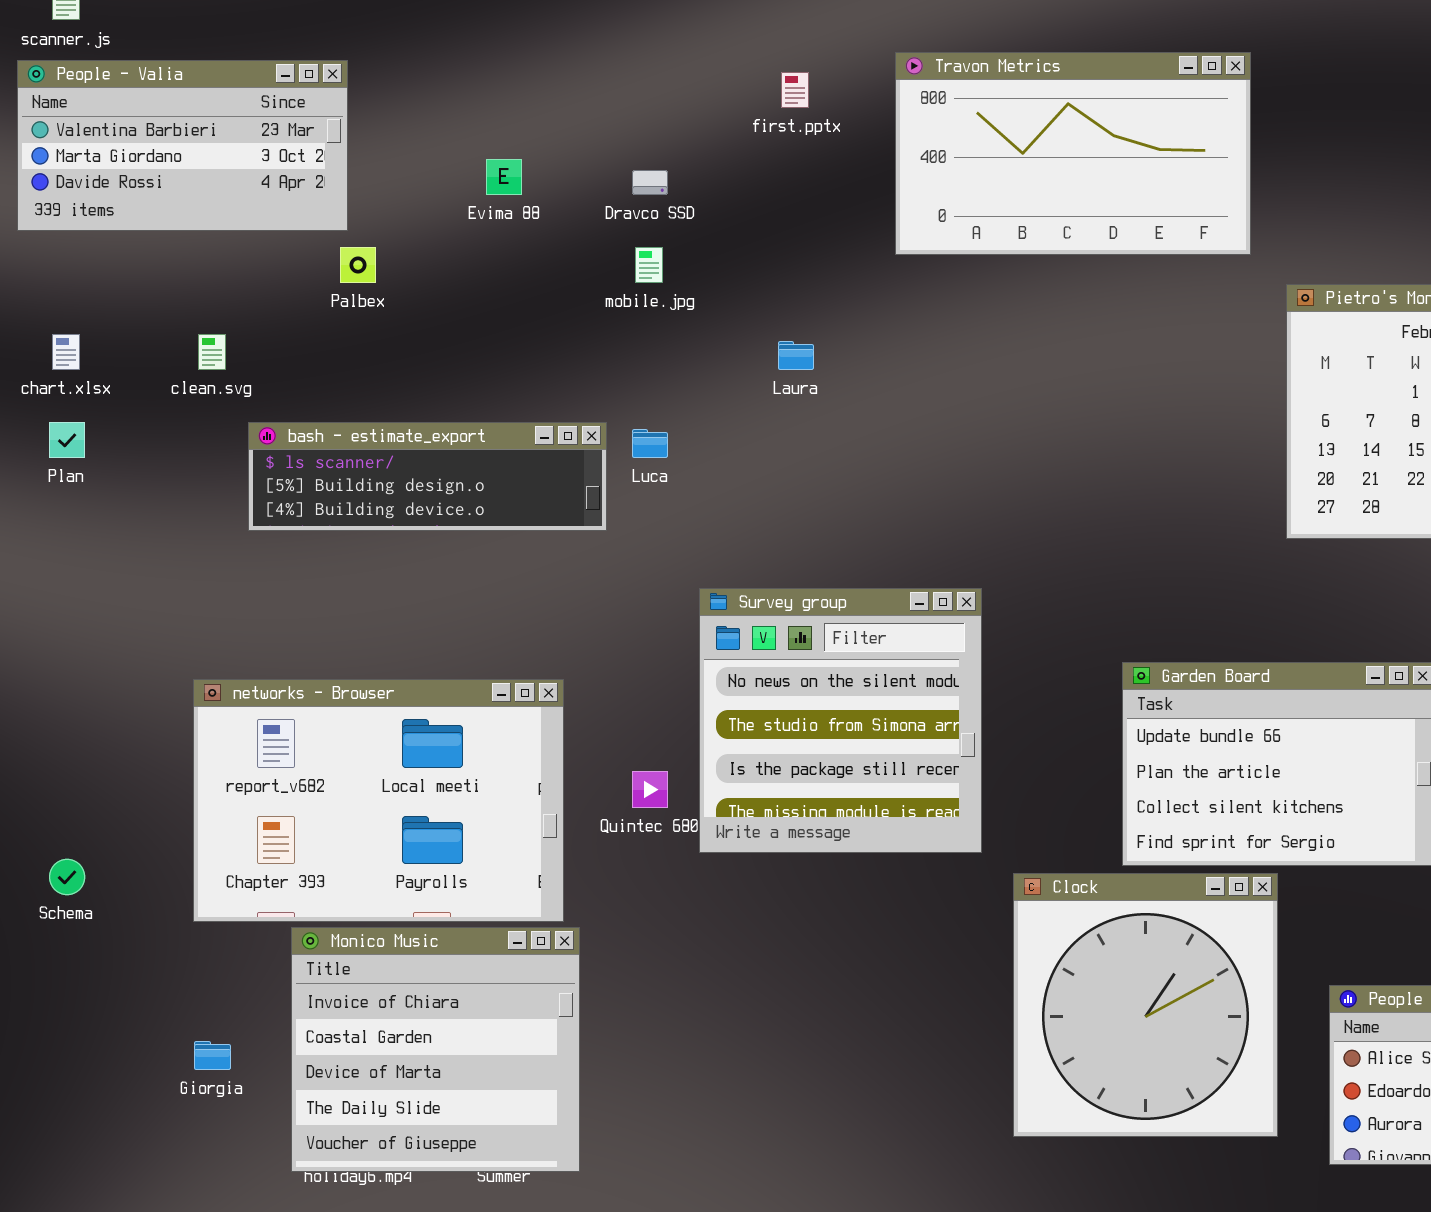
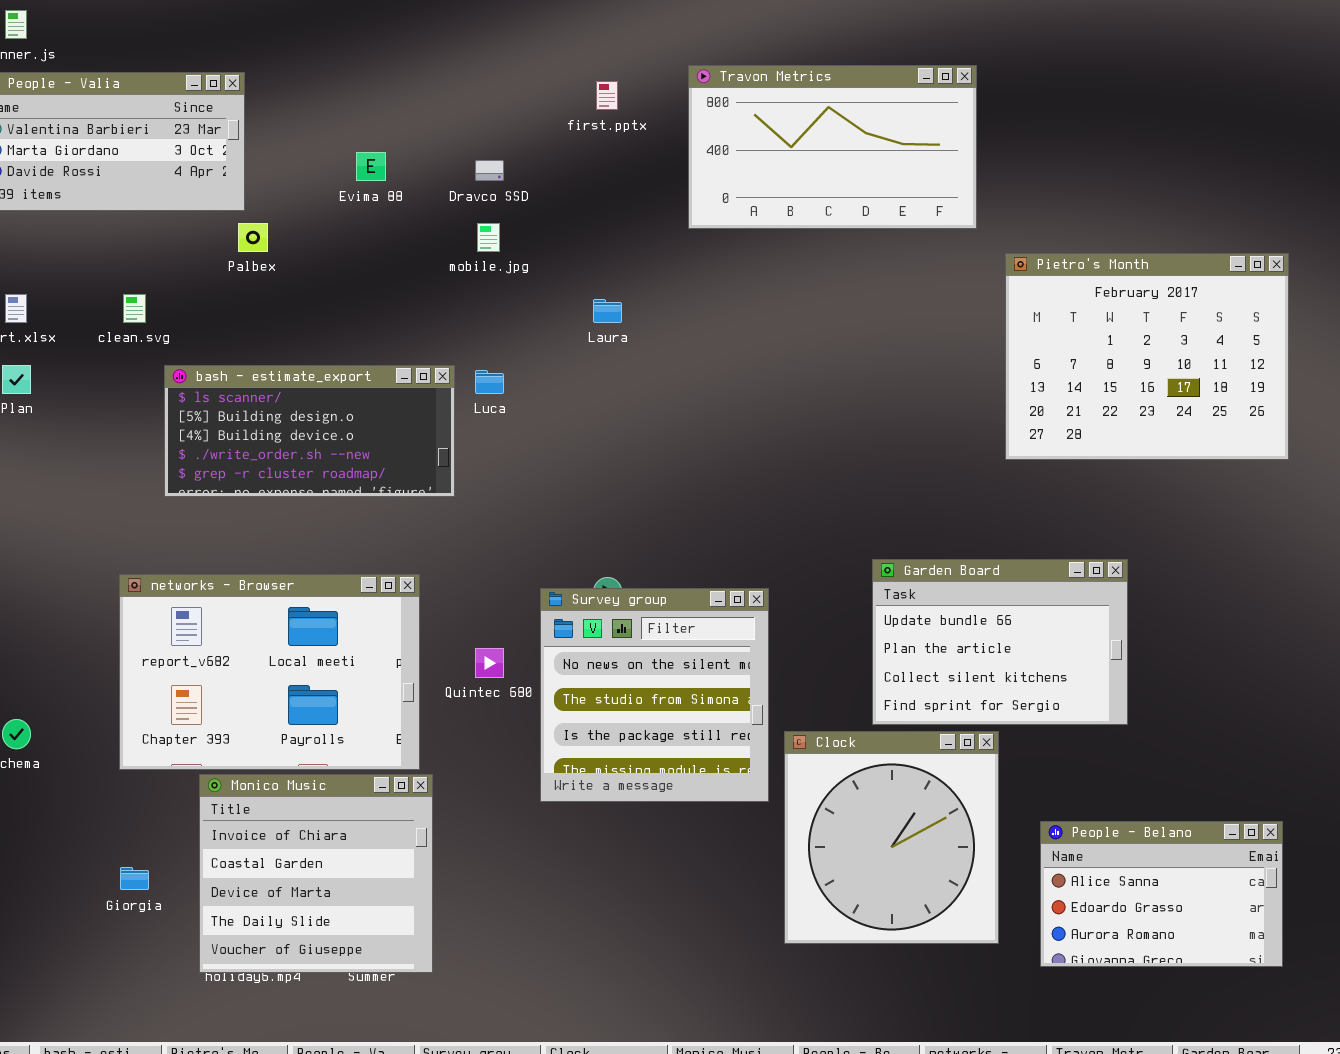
bash - estimate_export: [248,422,607,531] -> [164,365,455,497], resized
Survey group: [699,588,982,853] -> [540,588,769,802], moved

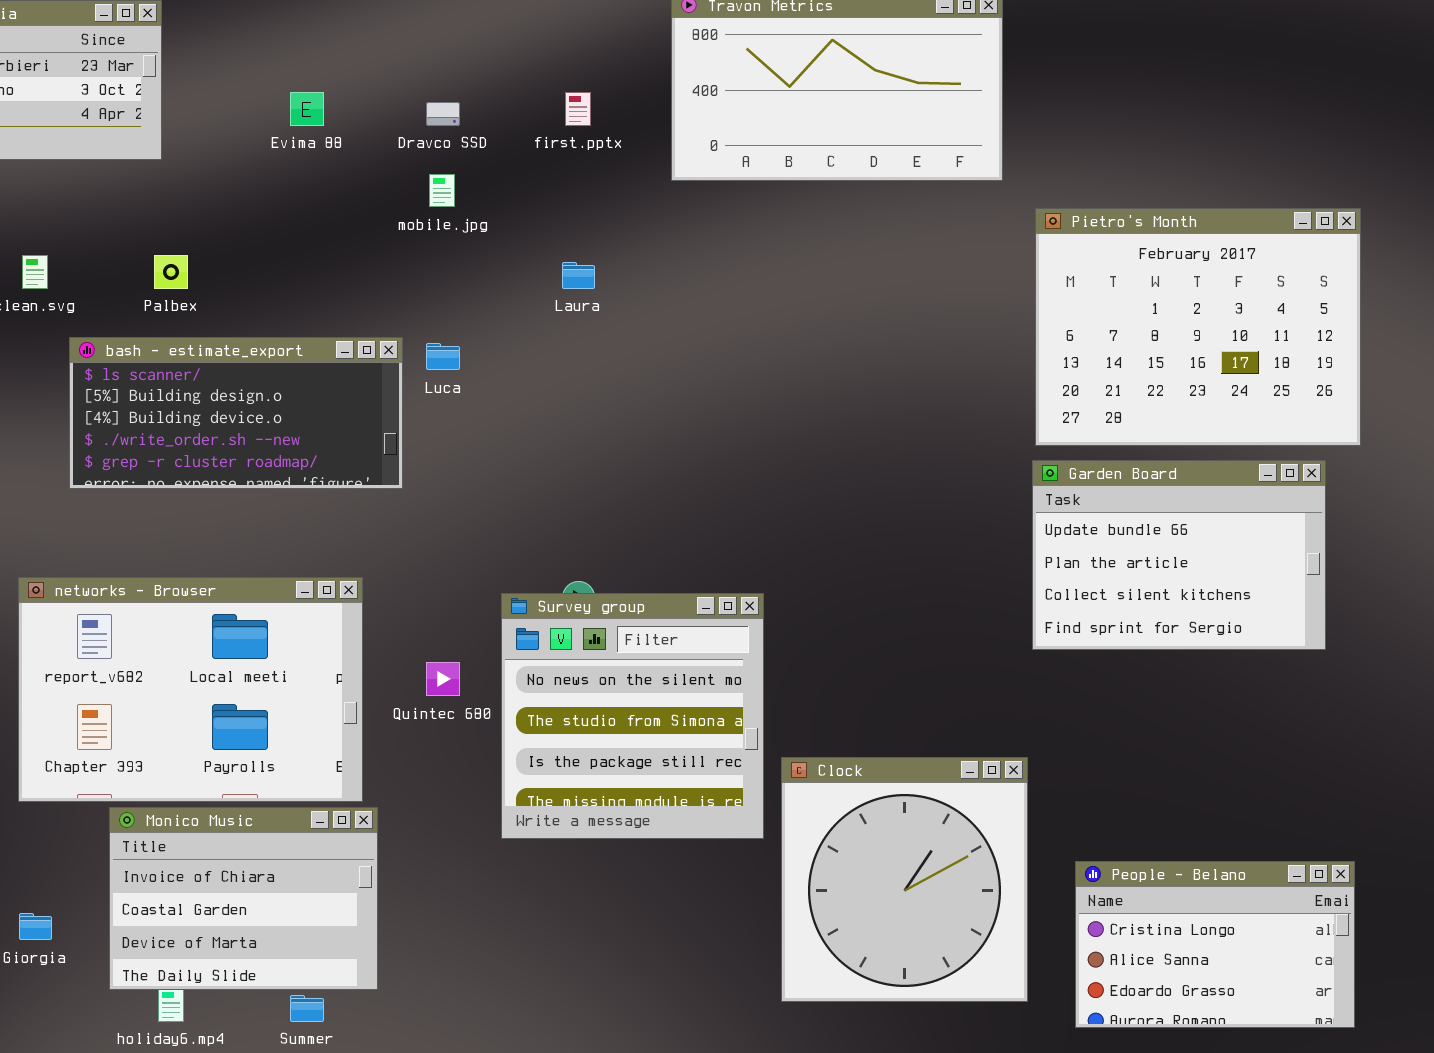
first.pptx: [596,81,618,110] -> [565,92,591,126], moved
Palbex: [238,223,268,252] -> [154,255,188,289], moved
Garden Board: [872,559,1128,725] -> [1032,460,1326,650], moved
Monico Music: [199,774,433,973] -> [109,807,378,990], resized
People - Belano: [1040,821,1283,967] -> [1075,861,1355,1028], scrolled up 1 row

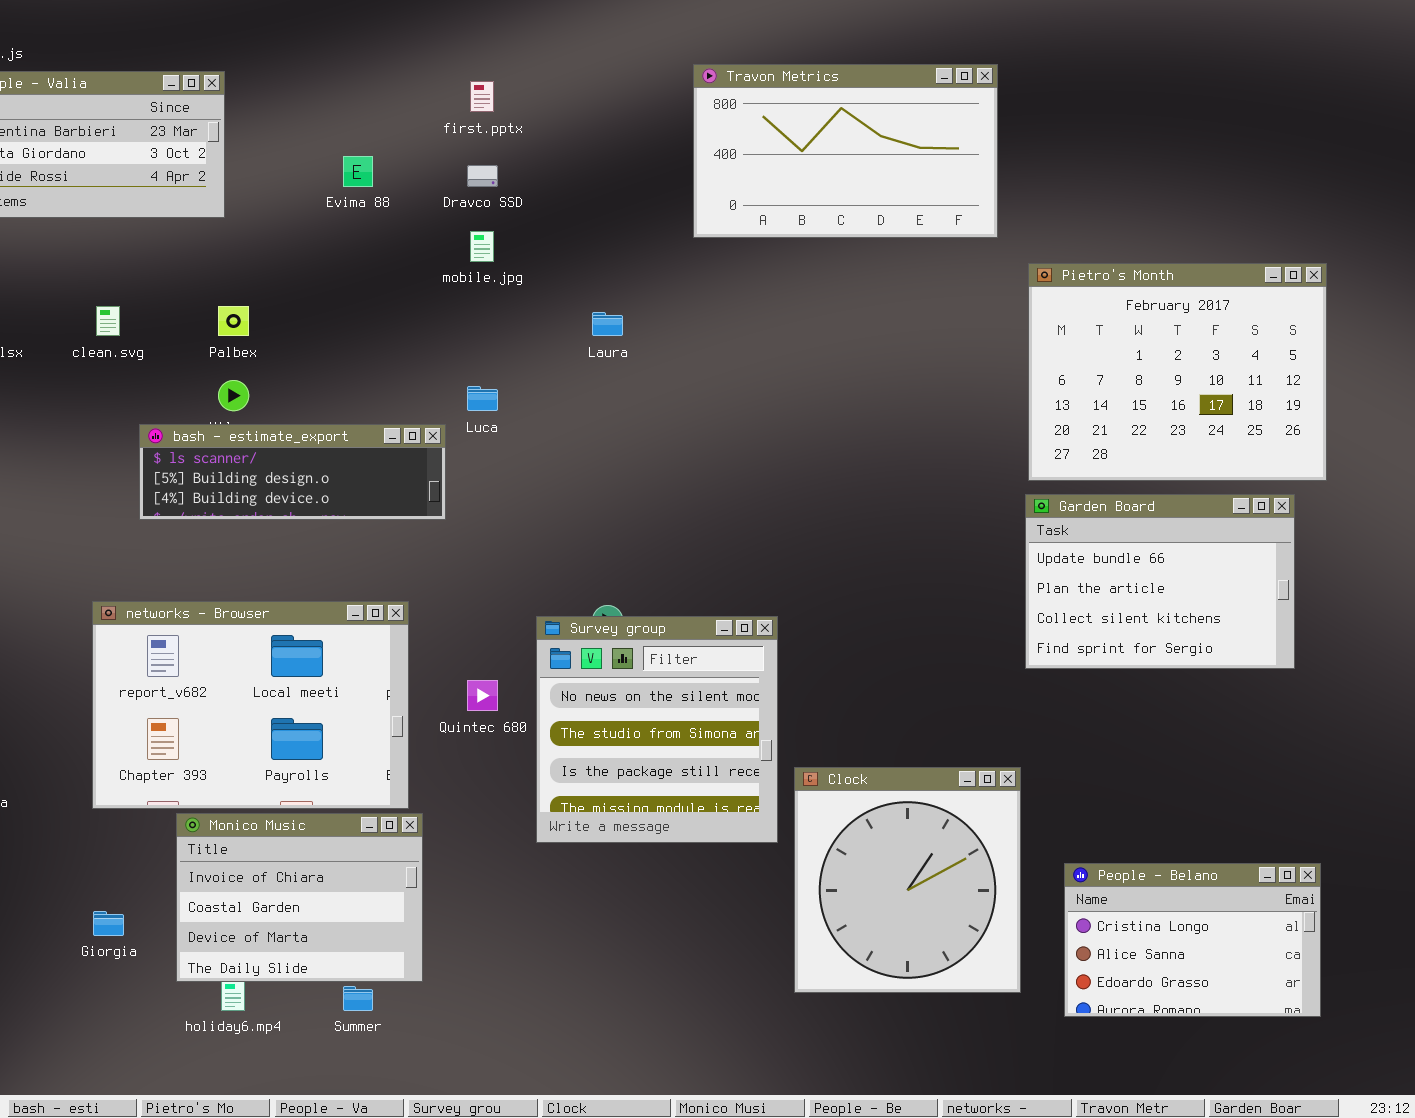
first.pptx: [565,92,591,126] -> [470,81,494,112], moved
bash - estimate_export: [69,337,403,489] -> [139,424,446,520], resized

